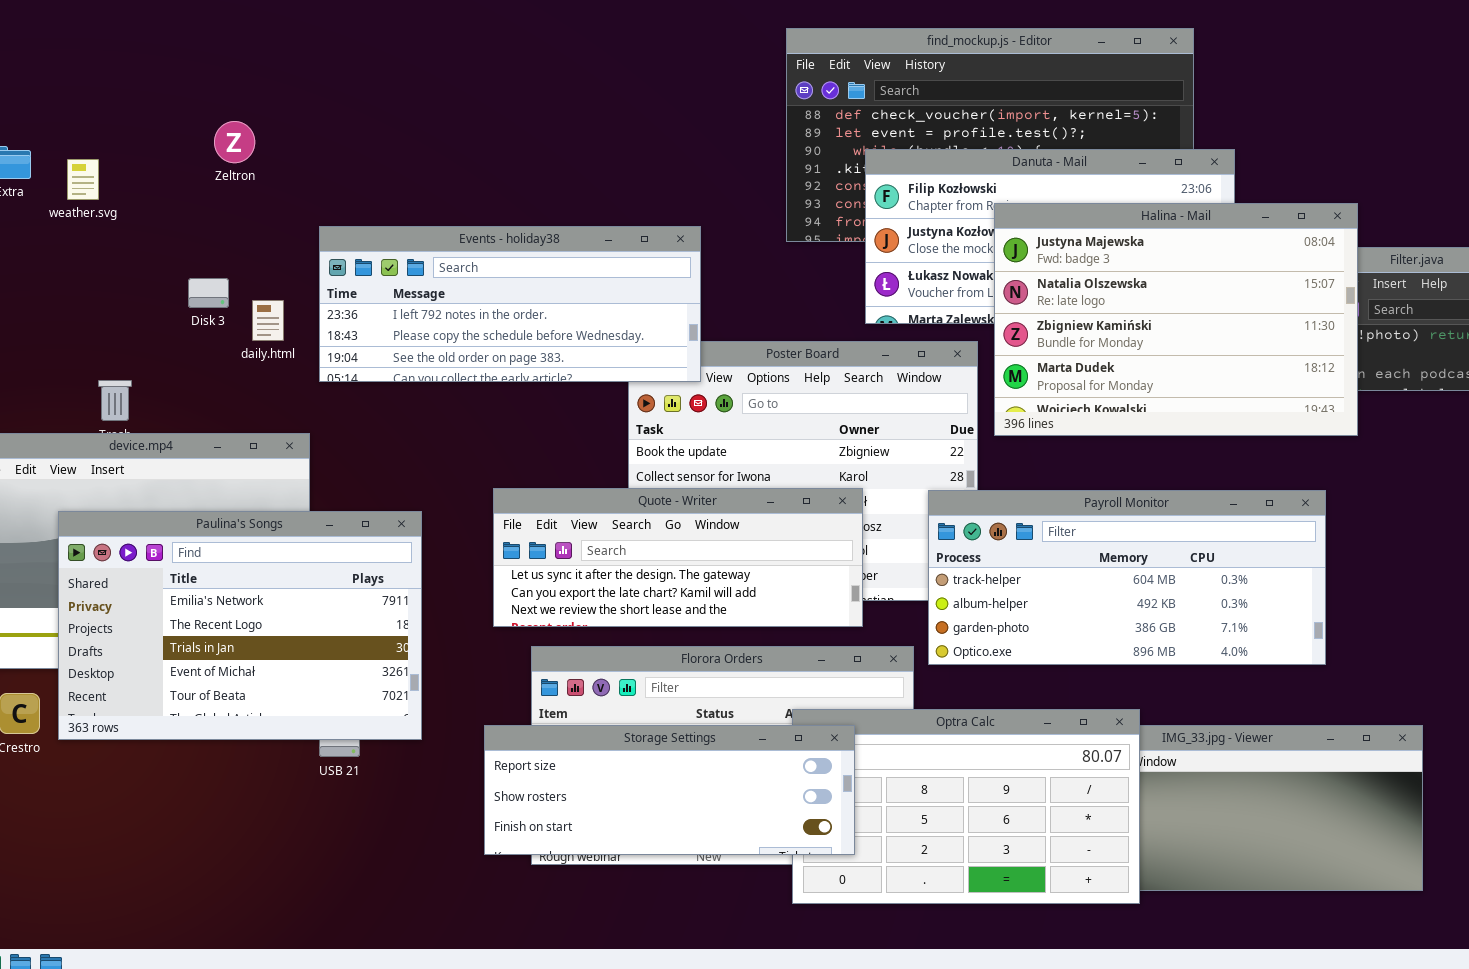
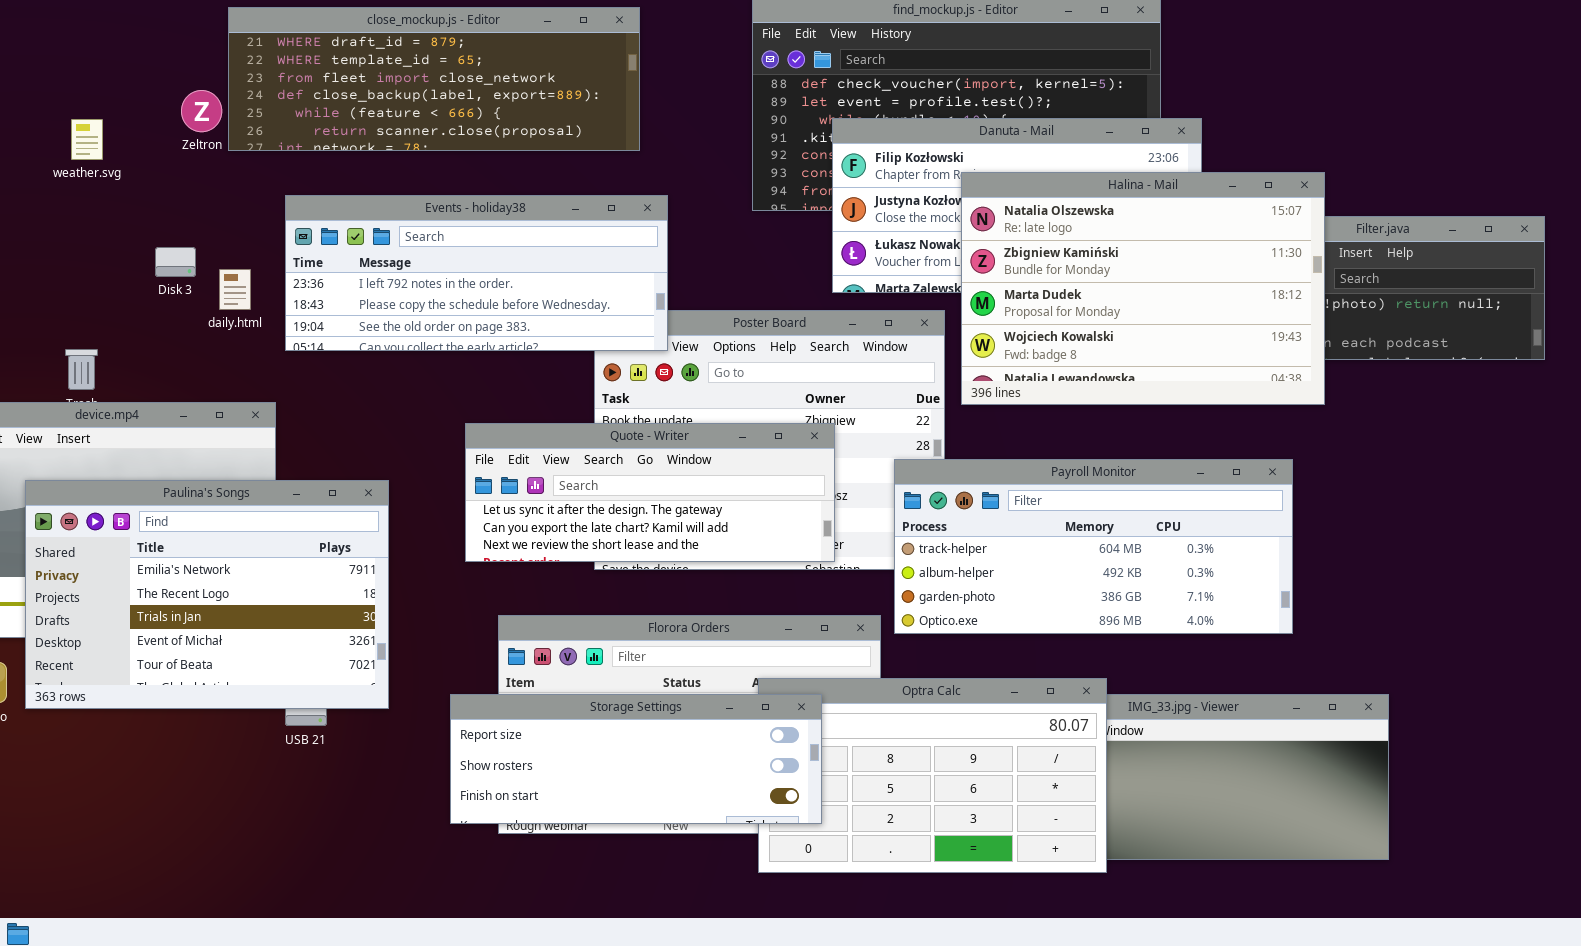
close_mockup.js - Editor: none -> [228,7,640,151], opened
weather.svg: [67,159,99,200] -> [71,119,103,160], moved
Halina - Mail: [994,203,1358,436] -> [961,172,1325,405], scrolled down 1 row
Quote - Writer: [493,488,863,627] -> [465,423,835,562], moved

